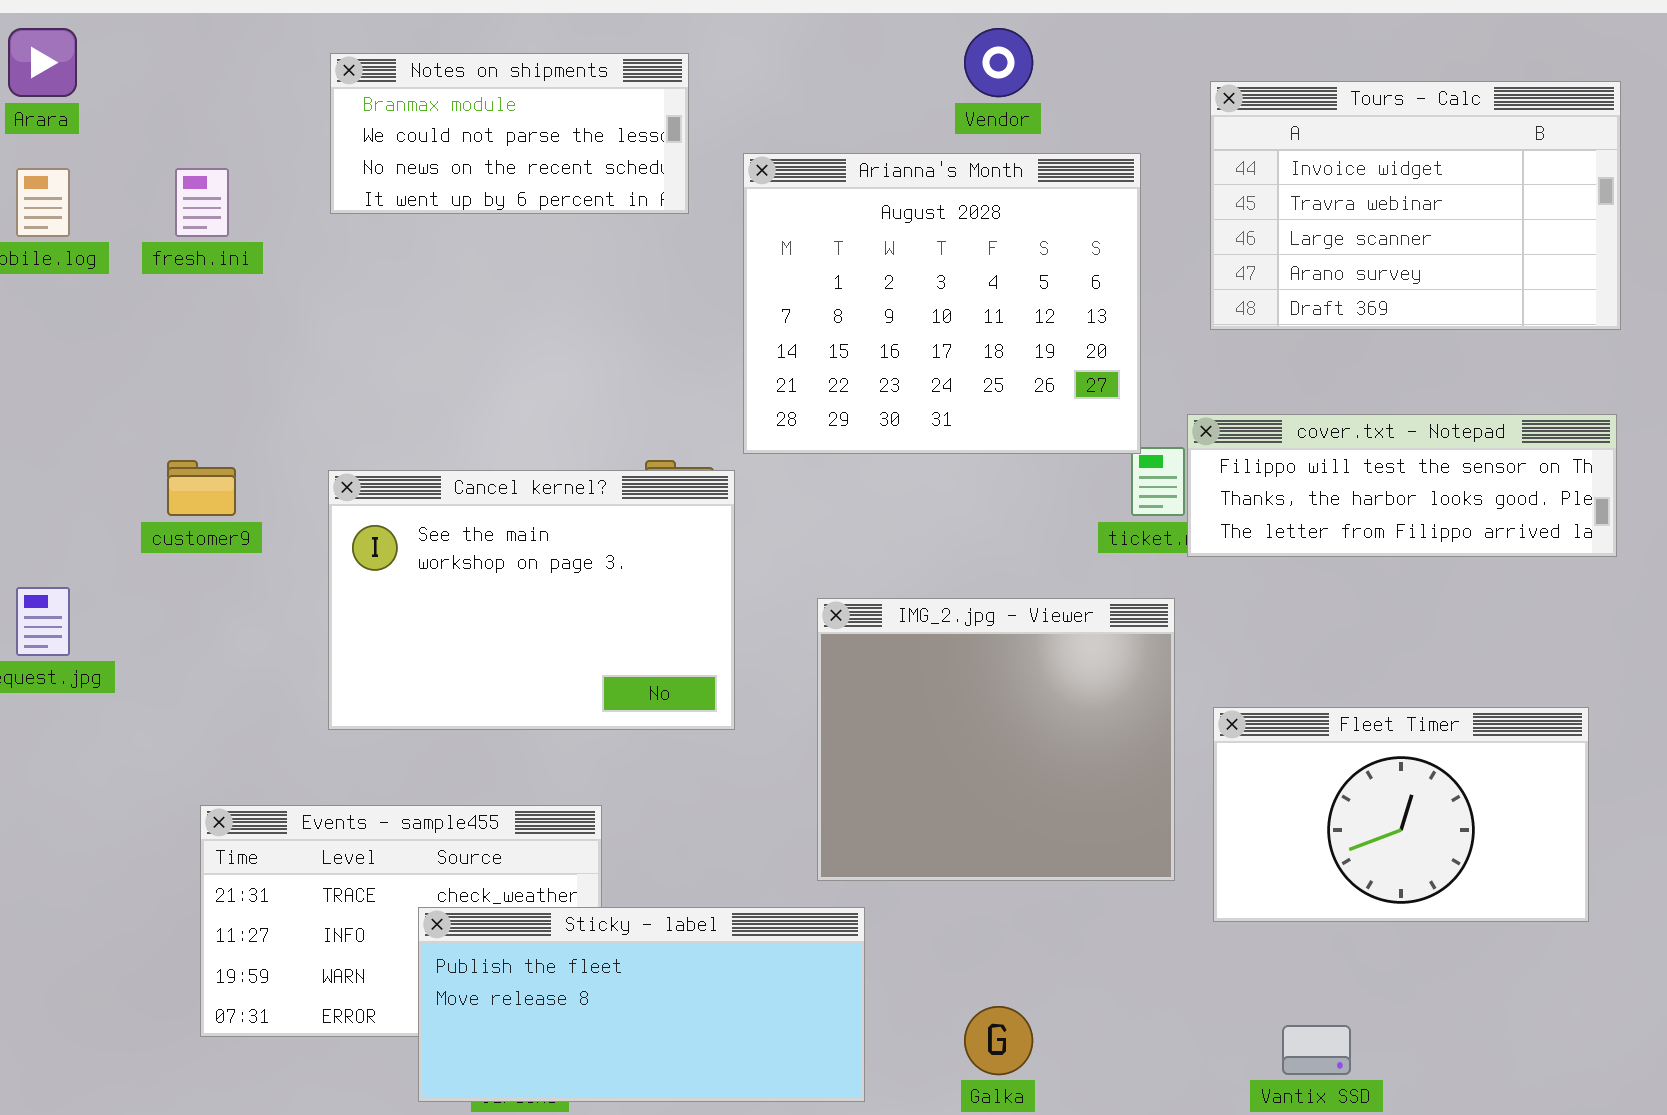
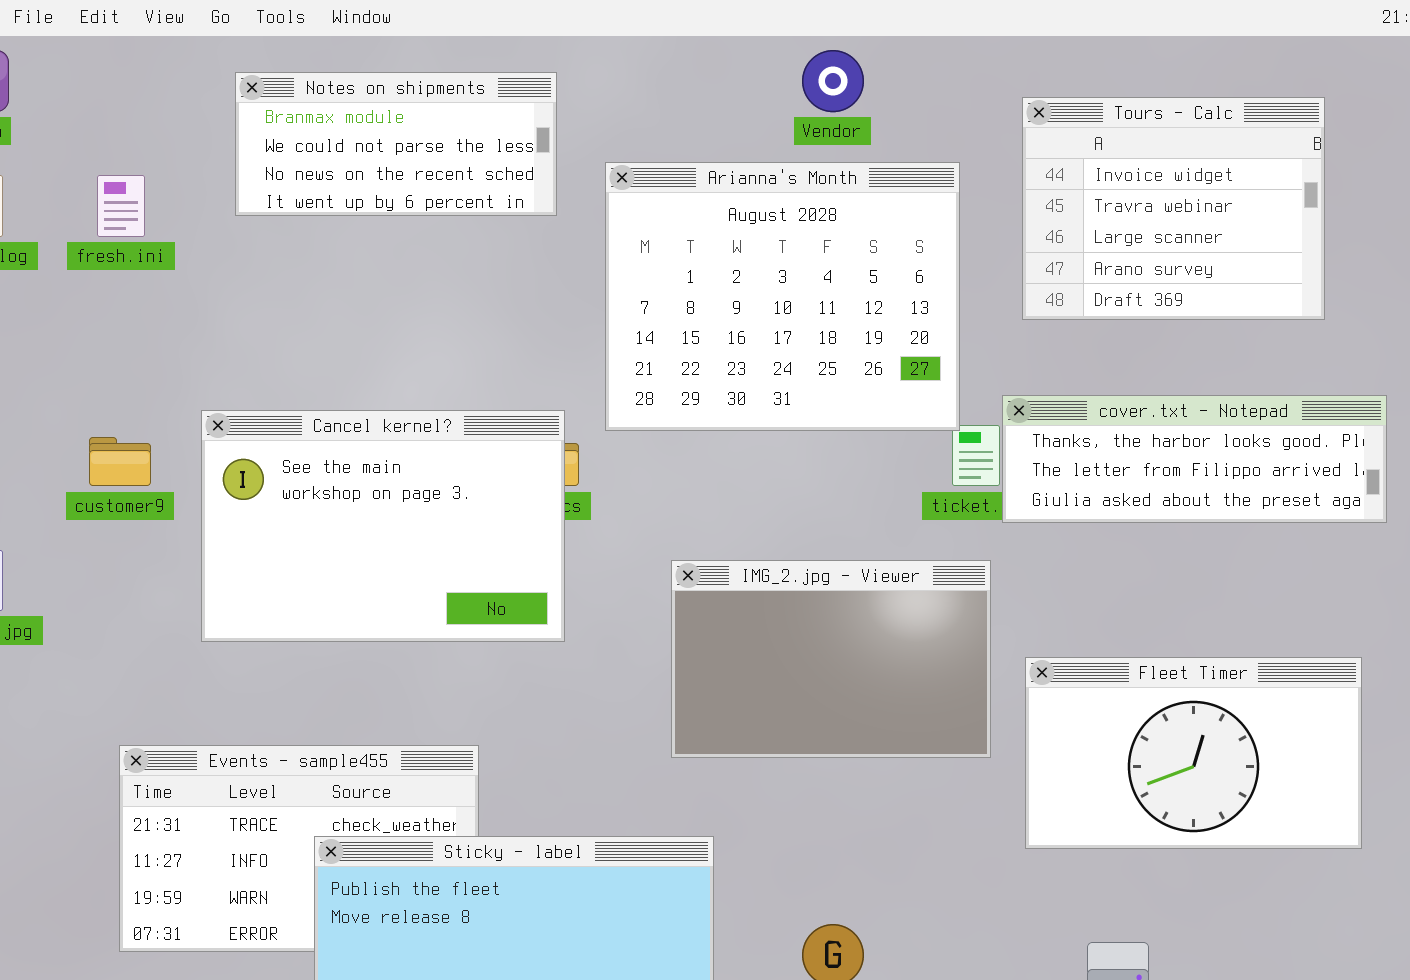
Tours - Calc: [1210,81,1621,330] -> [1022,97,1325,320], resized
cover.txt - Notepad: [1187,414,1617,557] -> [1002,395,1387,523], scrolled down 1 row
Cancel kernel?: [328,470,735,730] -> [201,410,565,642], moved
IMG_2.jpg - Viewer: [817,598,1175,881] -> [671,560,991,758], resized

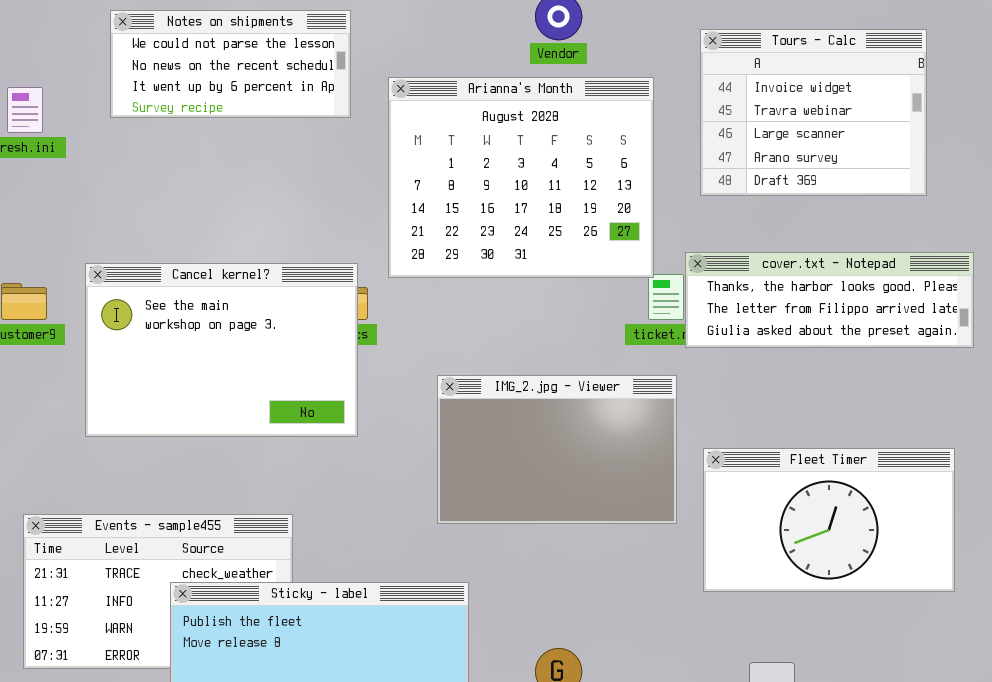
Notes on shipments: [235,72,557,216] -> [110,10,351,118], scrolled down 1 row

